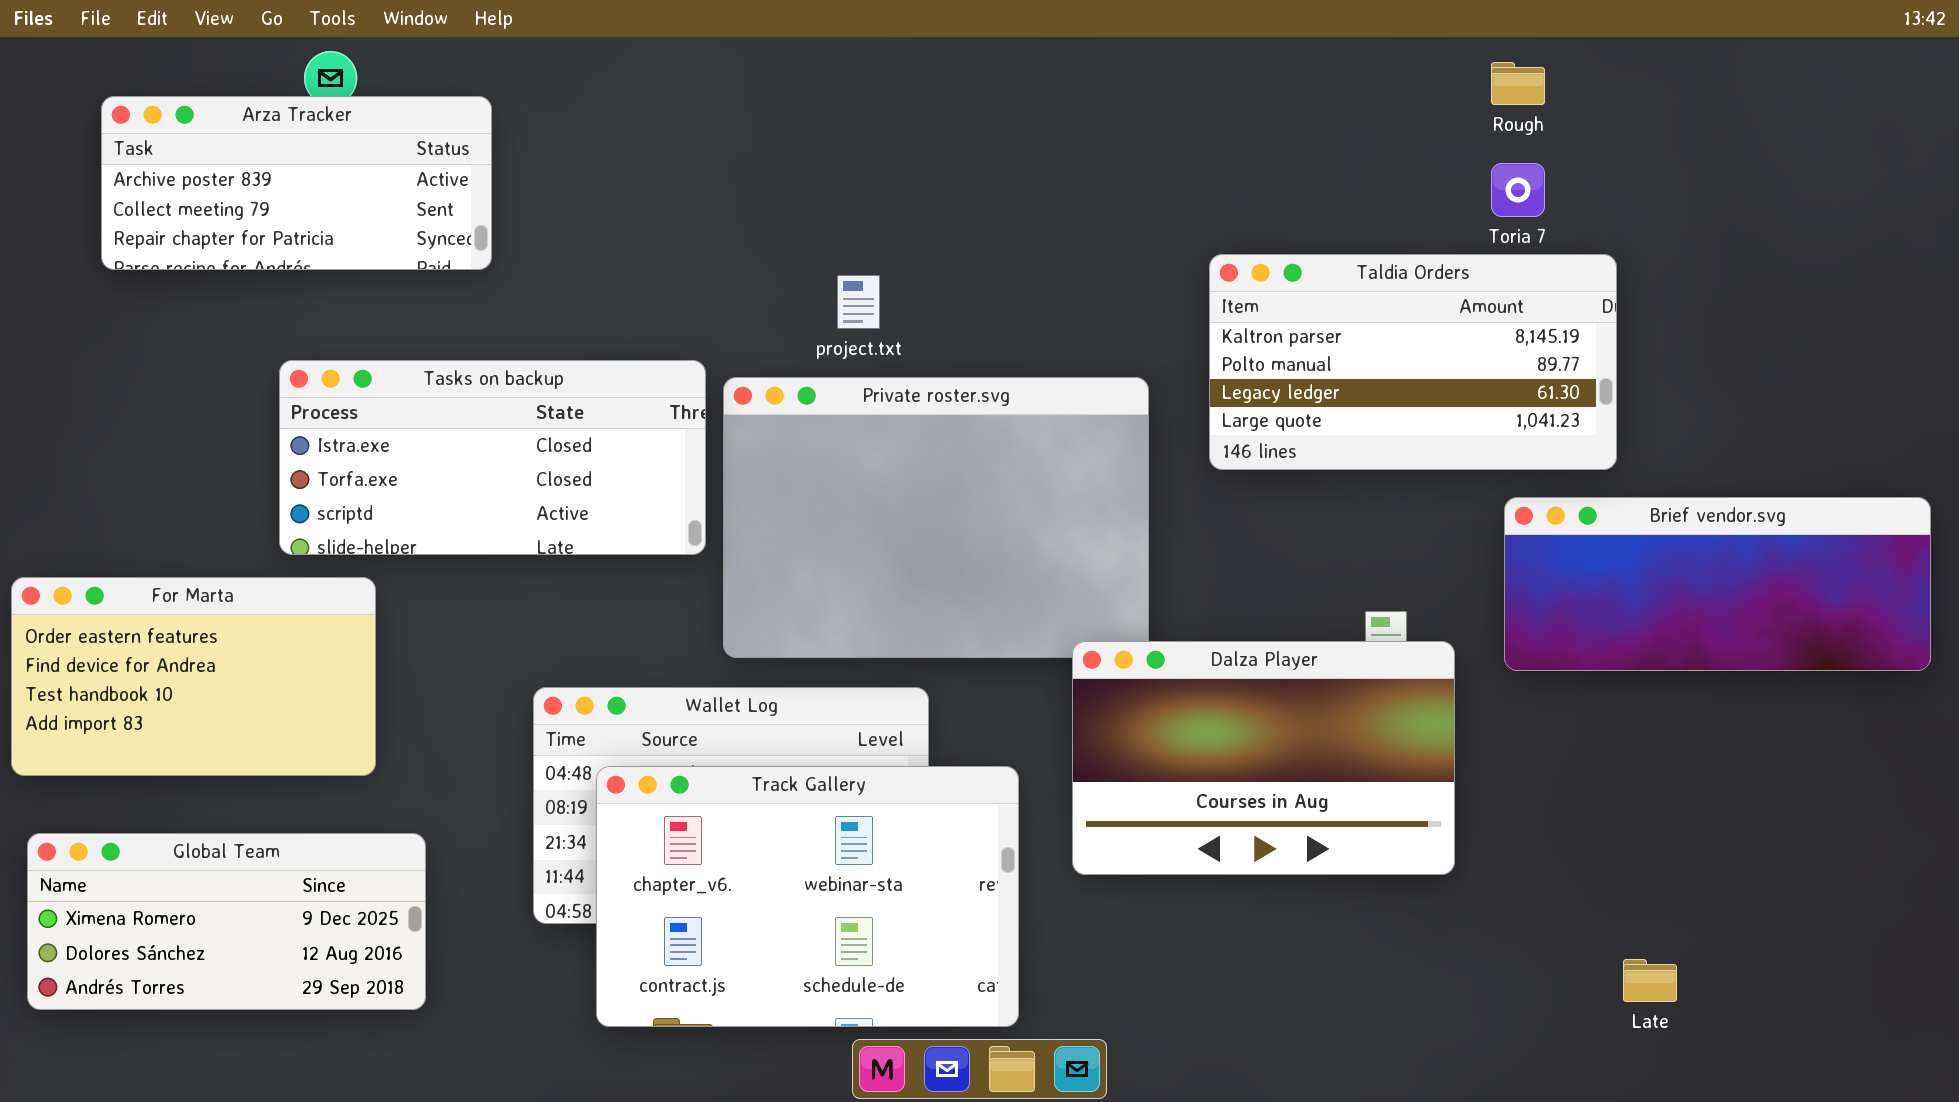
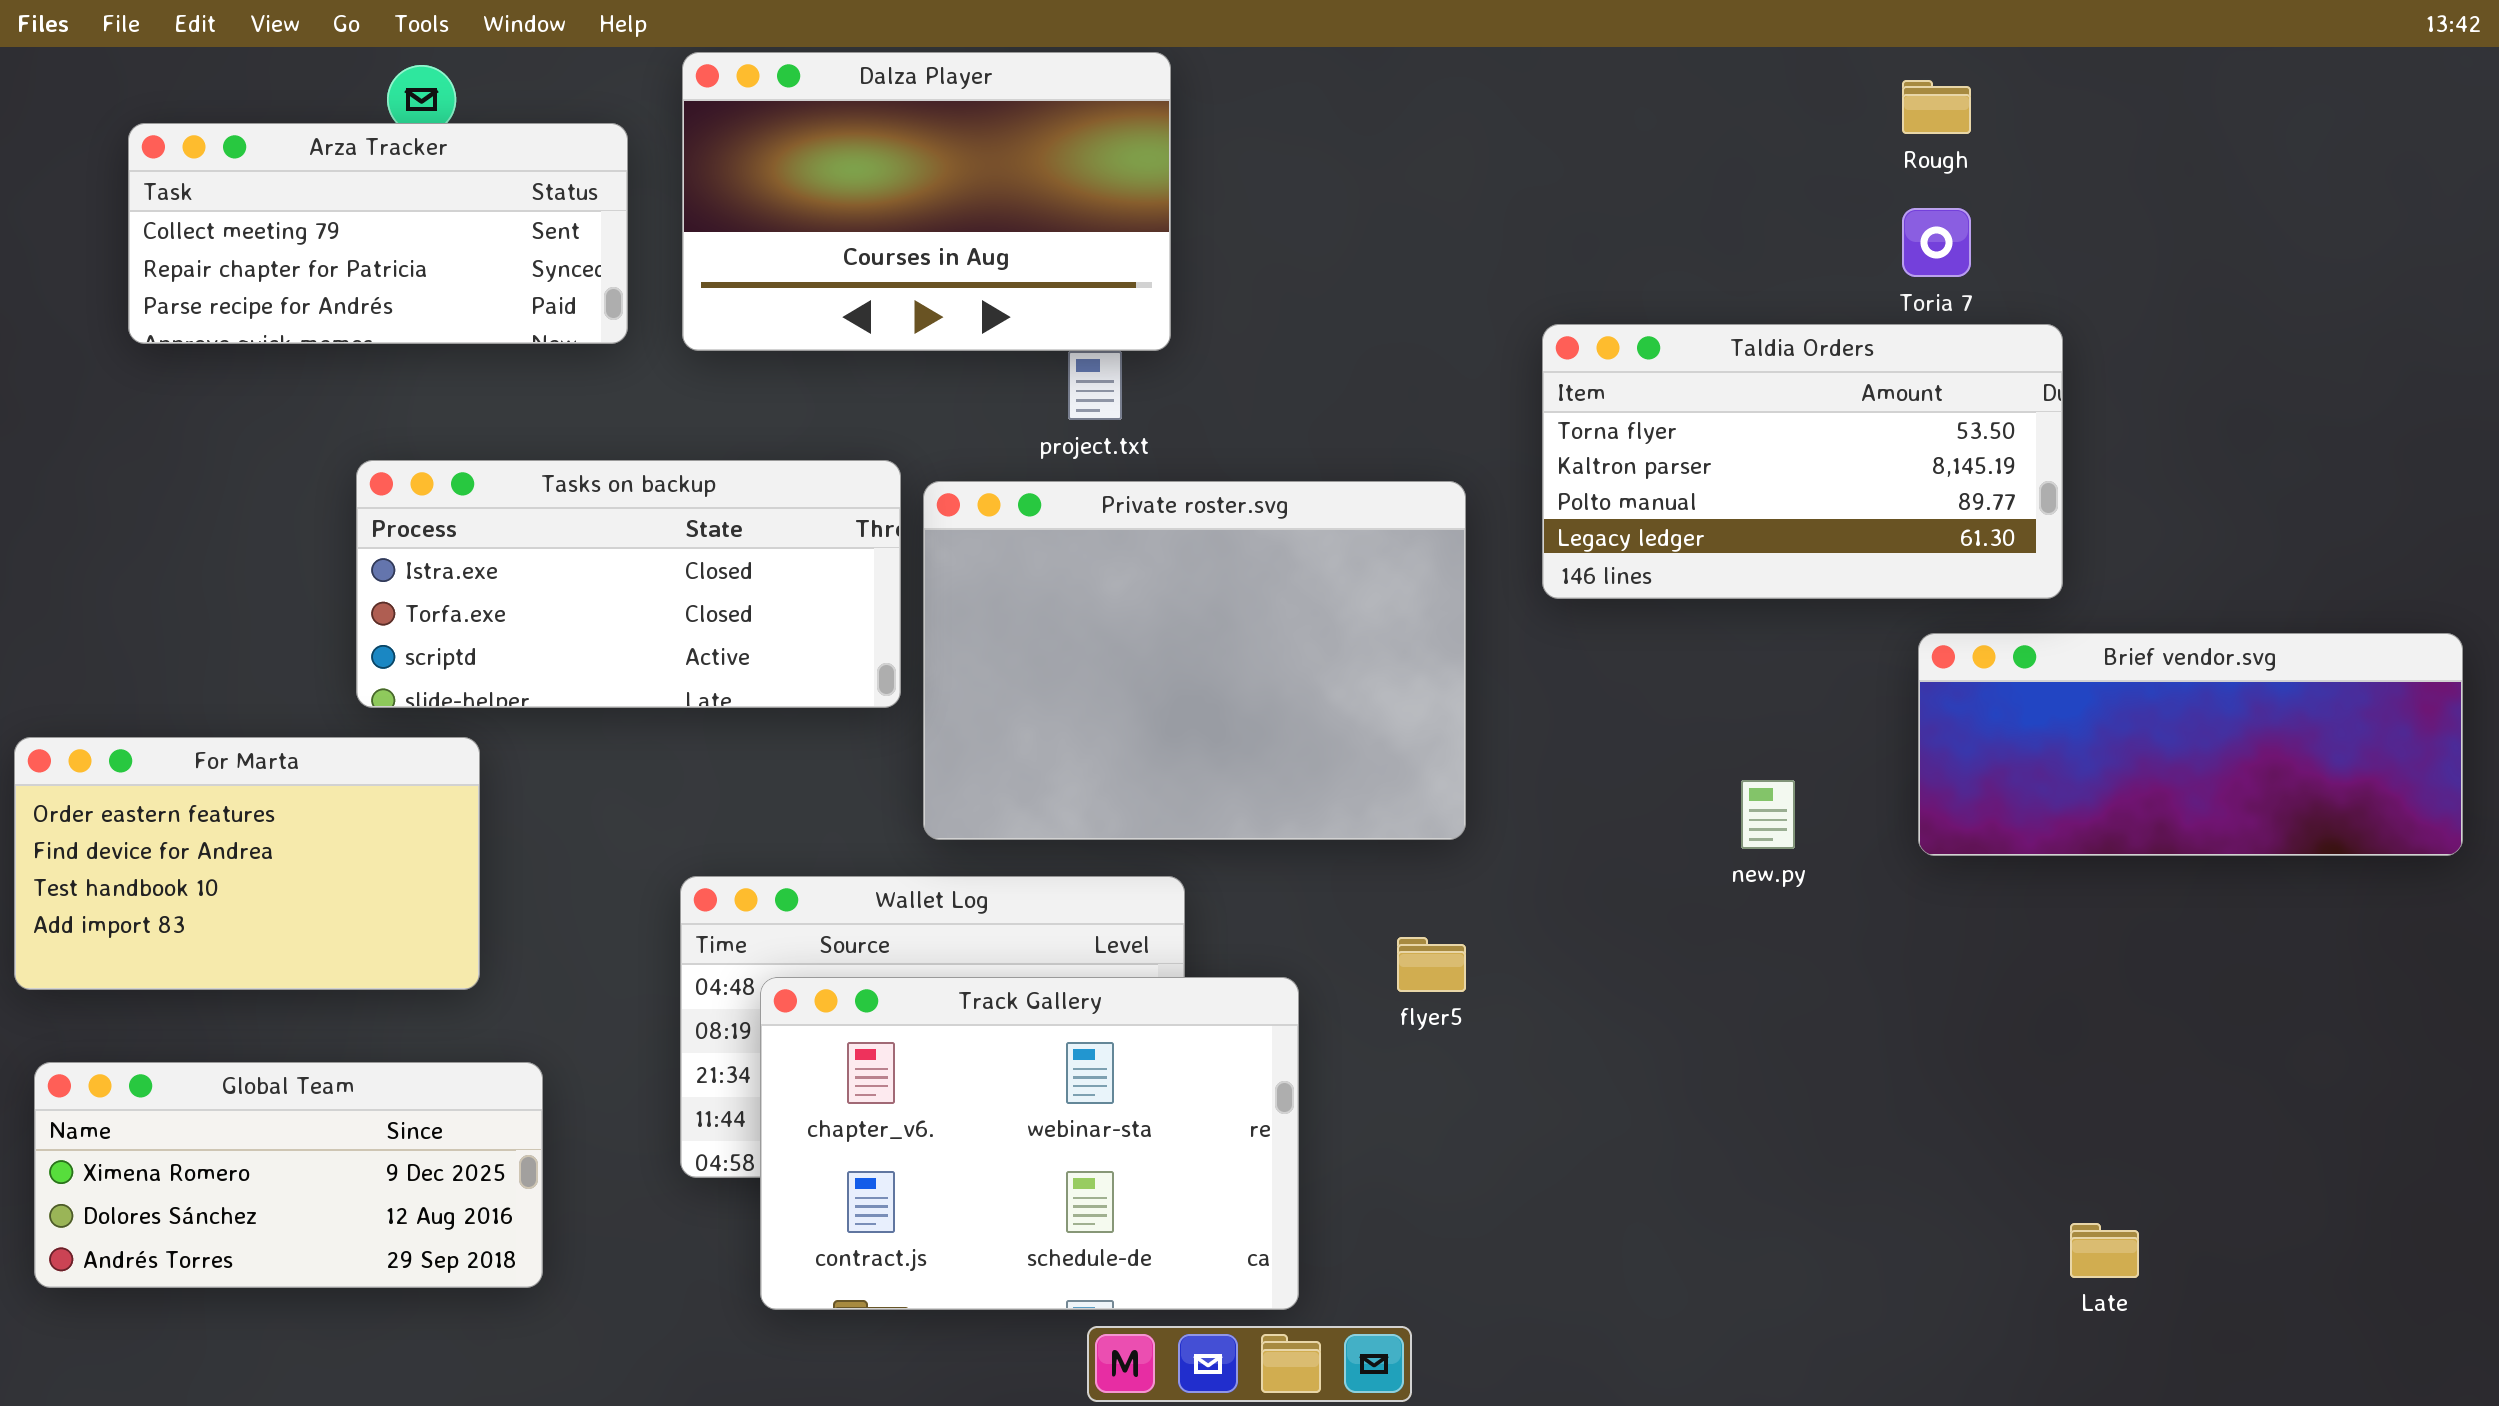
Arza Tracker: [101,96,492,270] -> [128,123,628,344], scrolled down 1 row
Taldia Orders: [1209,254,1617,470] -> [1542,324,2063,599], scrolled up 1 row
Dalza Player: [1072,641,1455,875] -> [682,52,1171,351], moved

